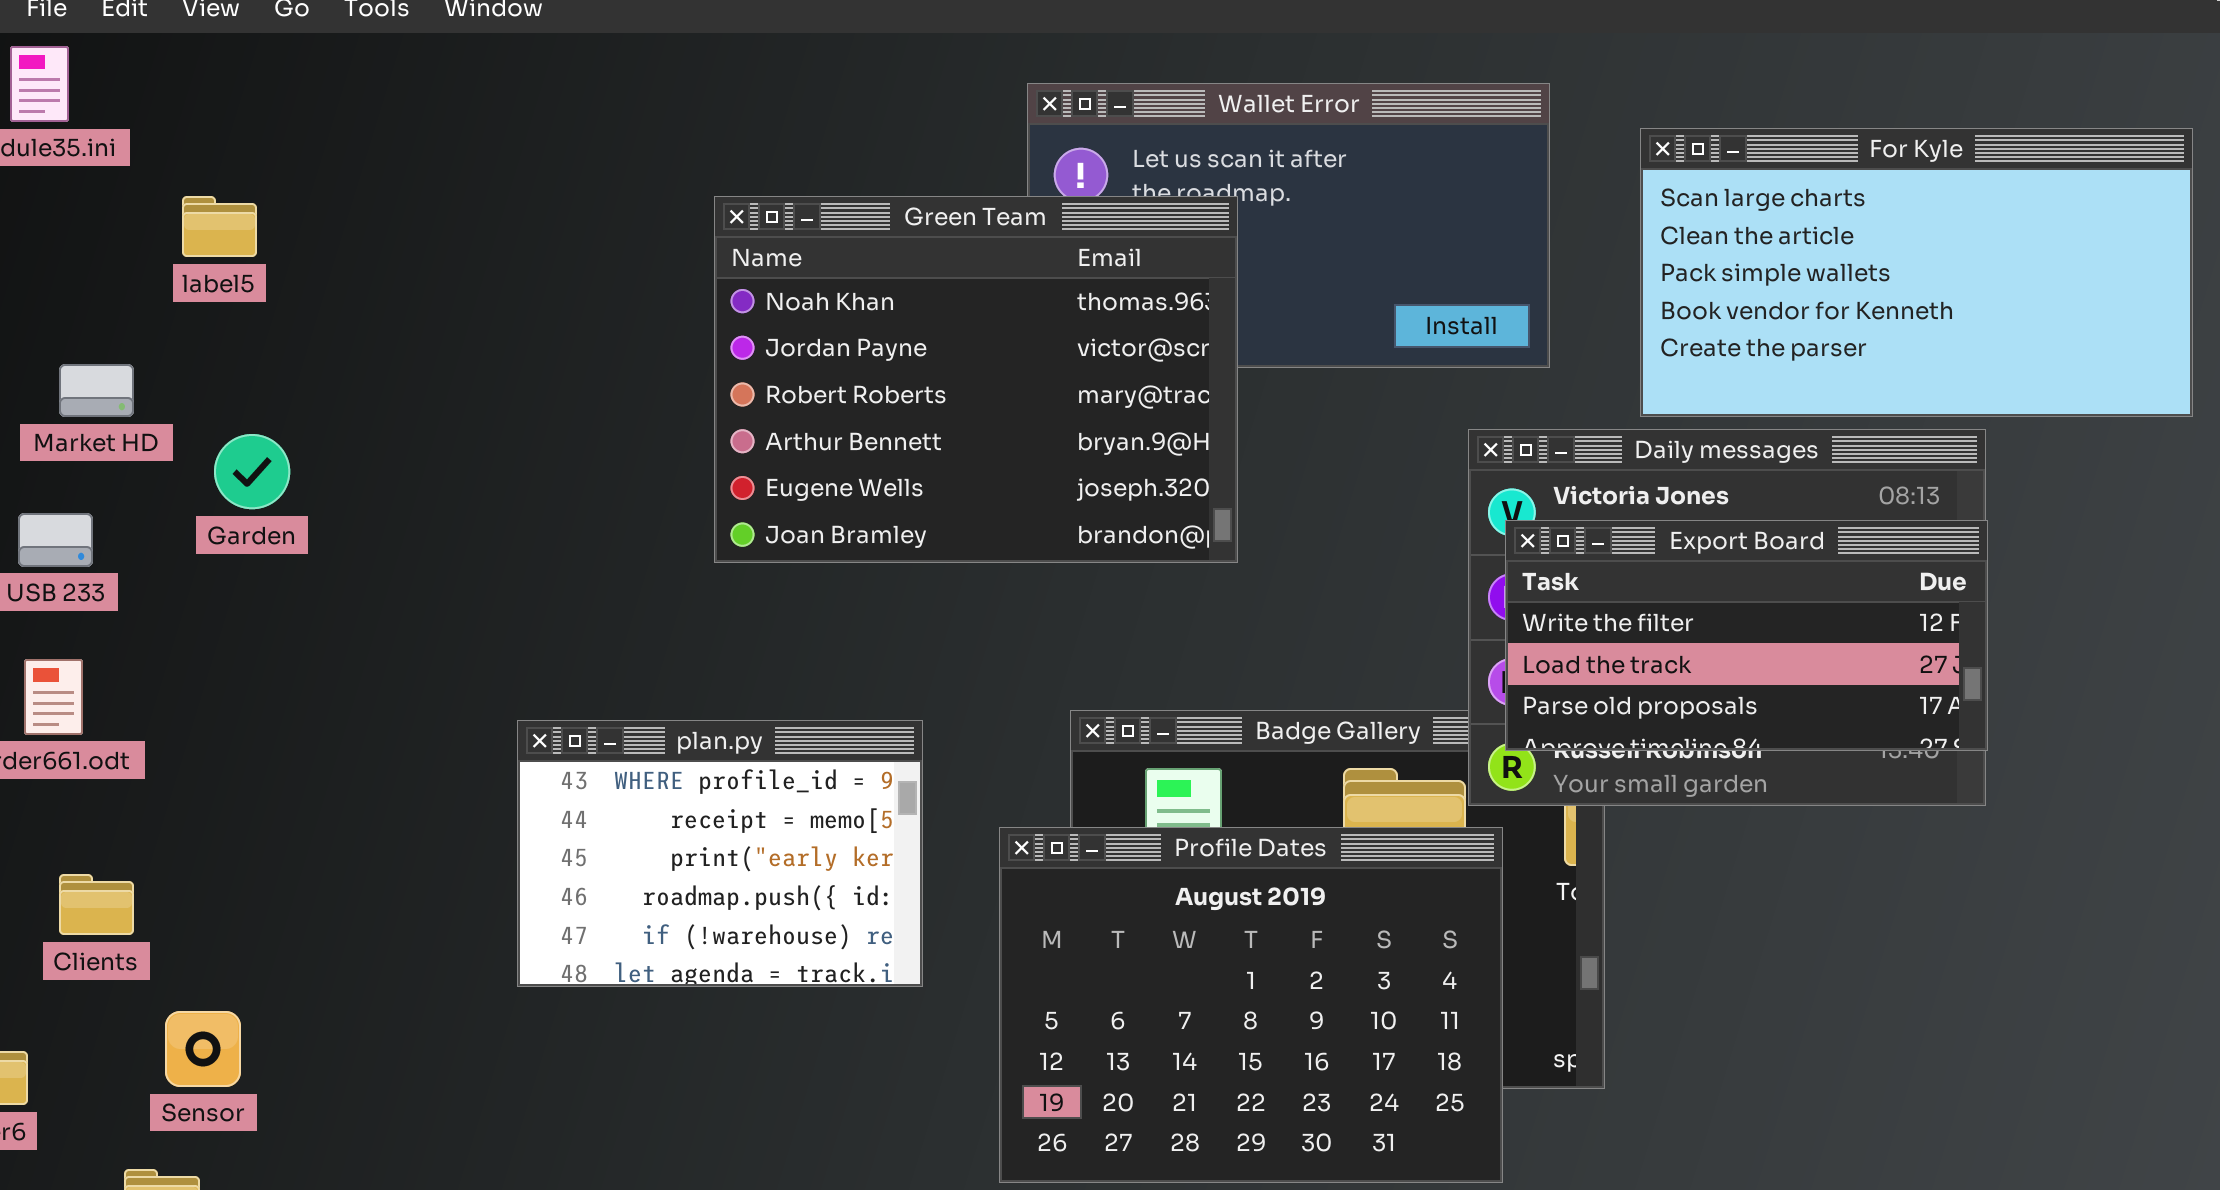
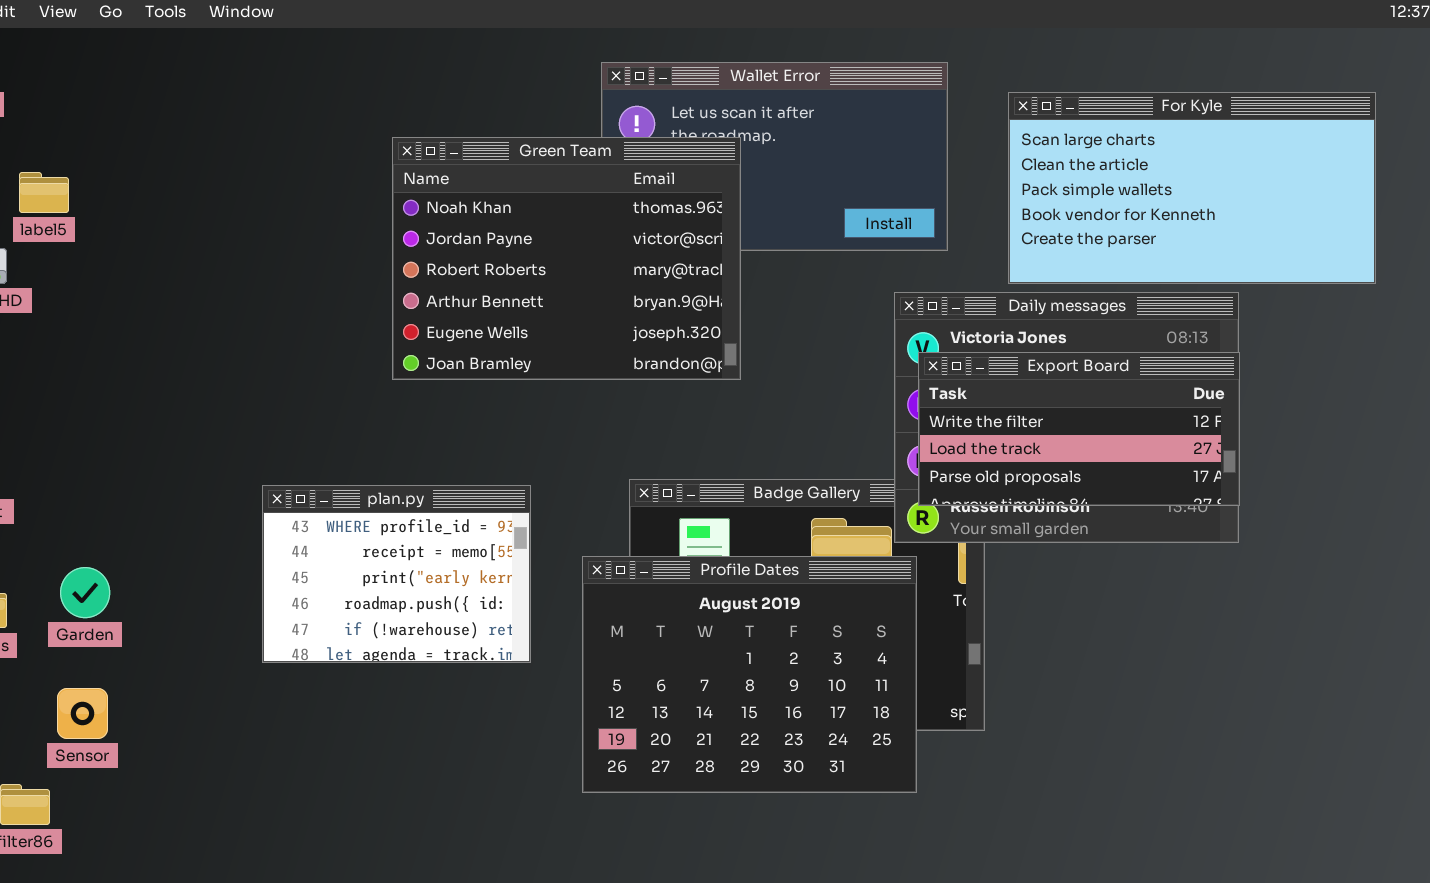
label5: [182,196,257,257] -> [19,172,69,213], moved
Garden: [214,434,290,509] -> [60,567,110,618], moved
Sensor: [165,1011,241,1087] -> [57,688,108,739], moved

